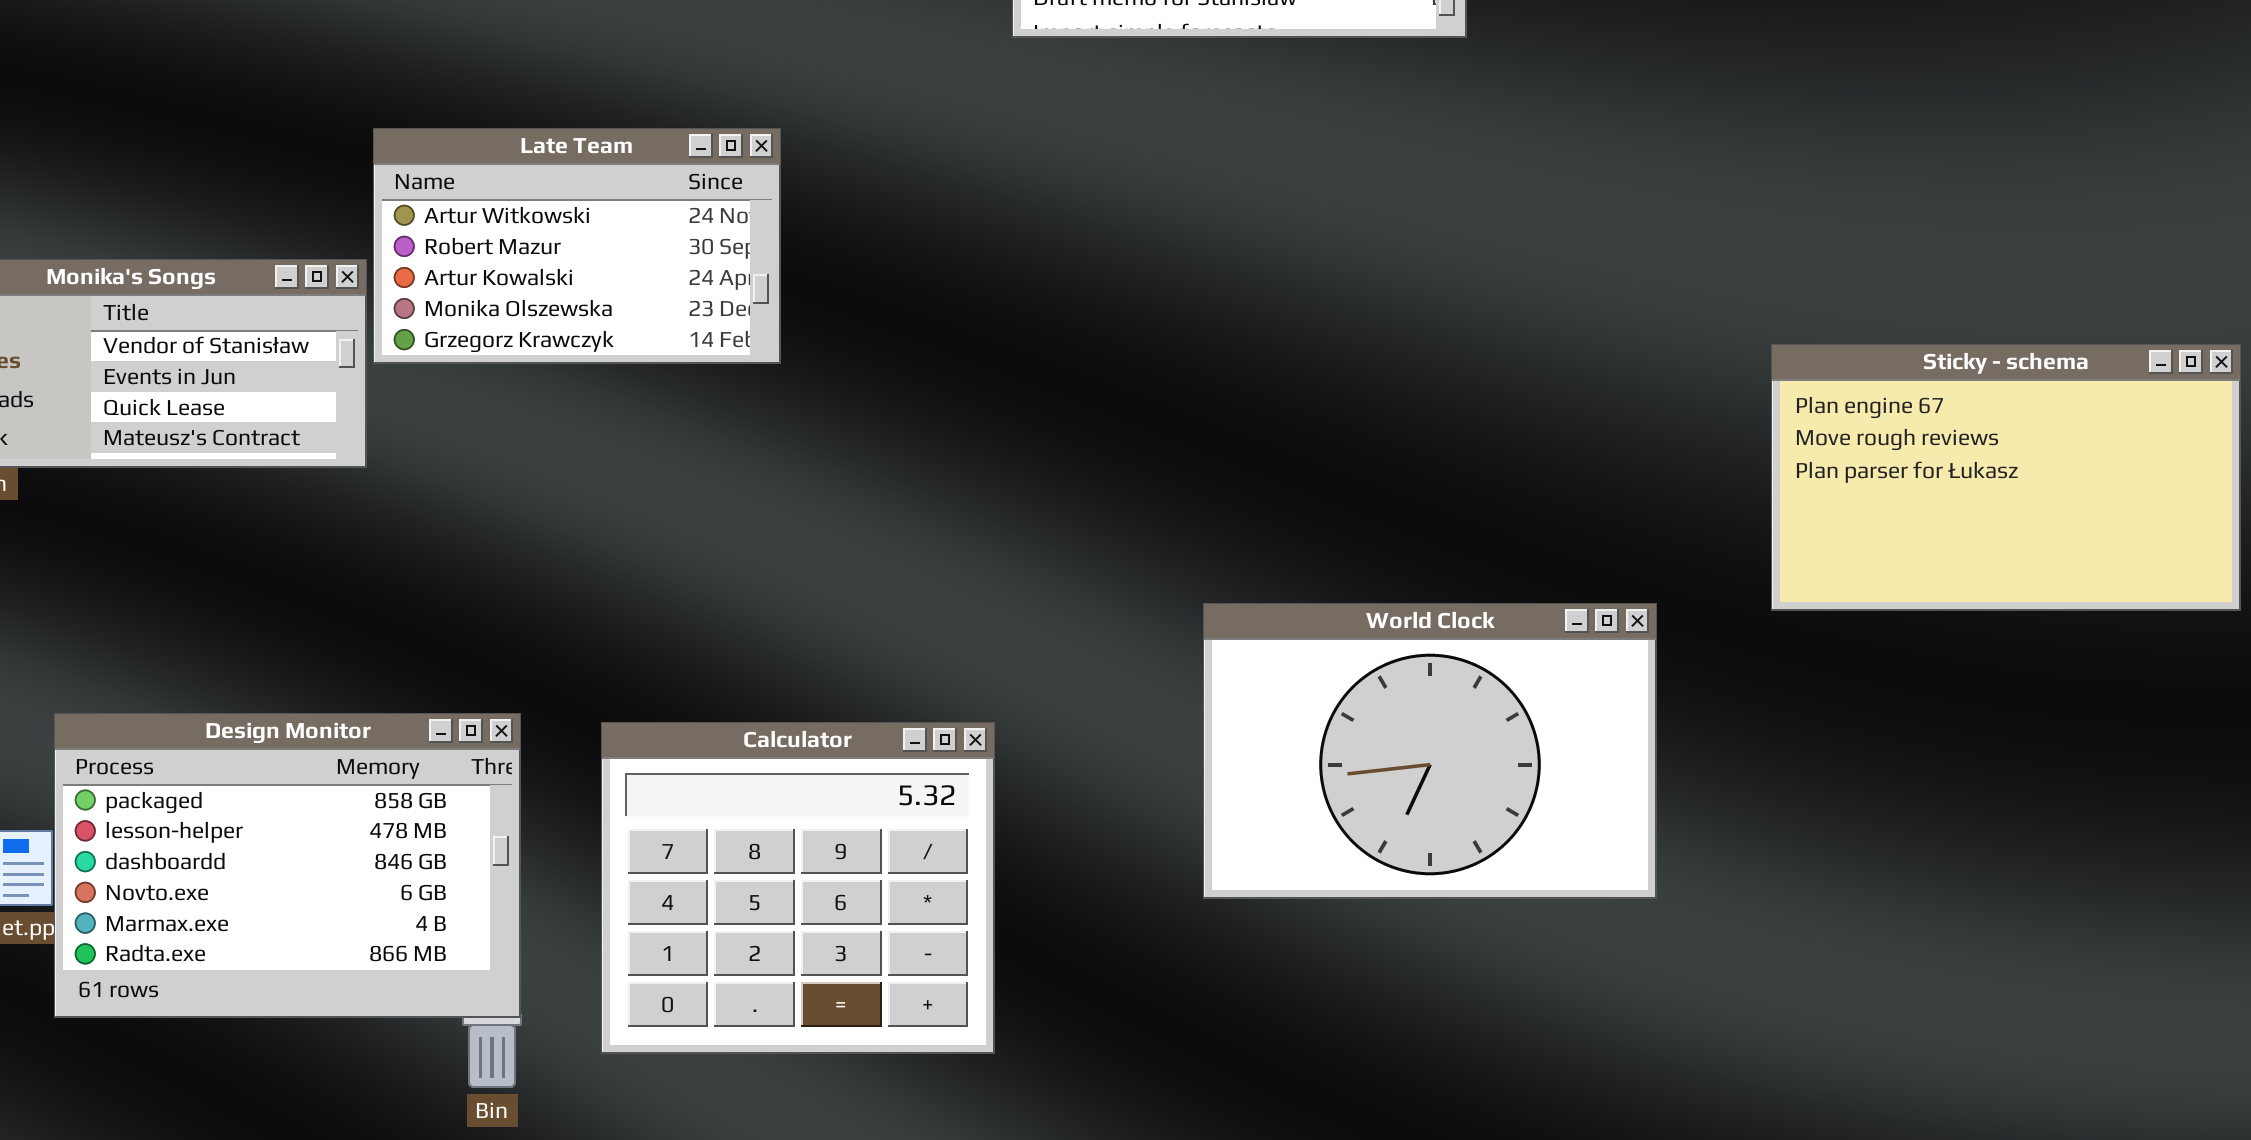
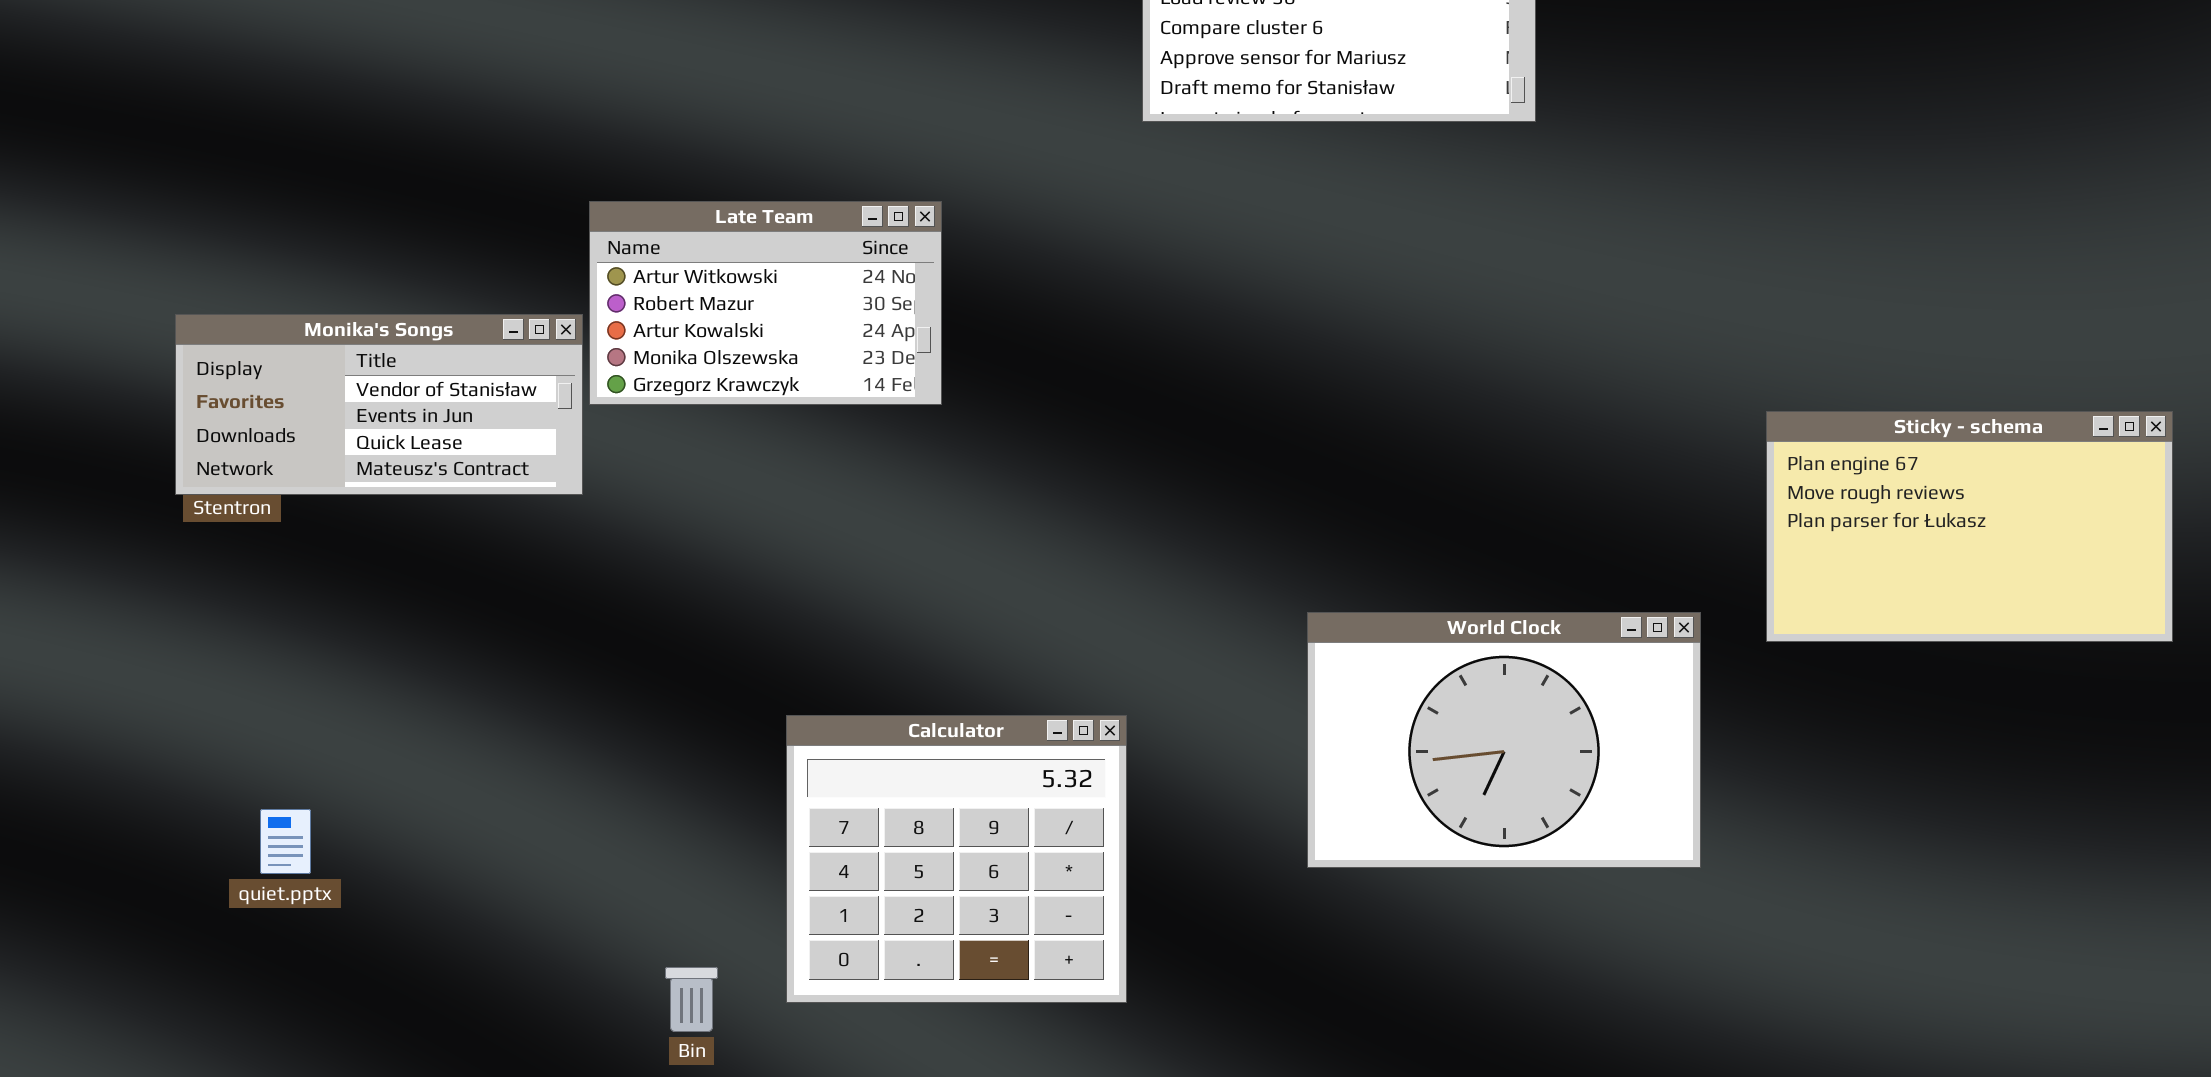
Sticky - schema: [1771,344,2241,611] -> [1766,411,2173,642], moved
Design Monitor: [54,713,521,1018] -> none, closed

